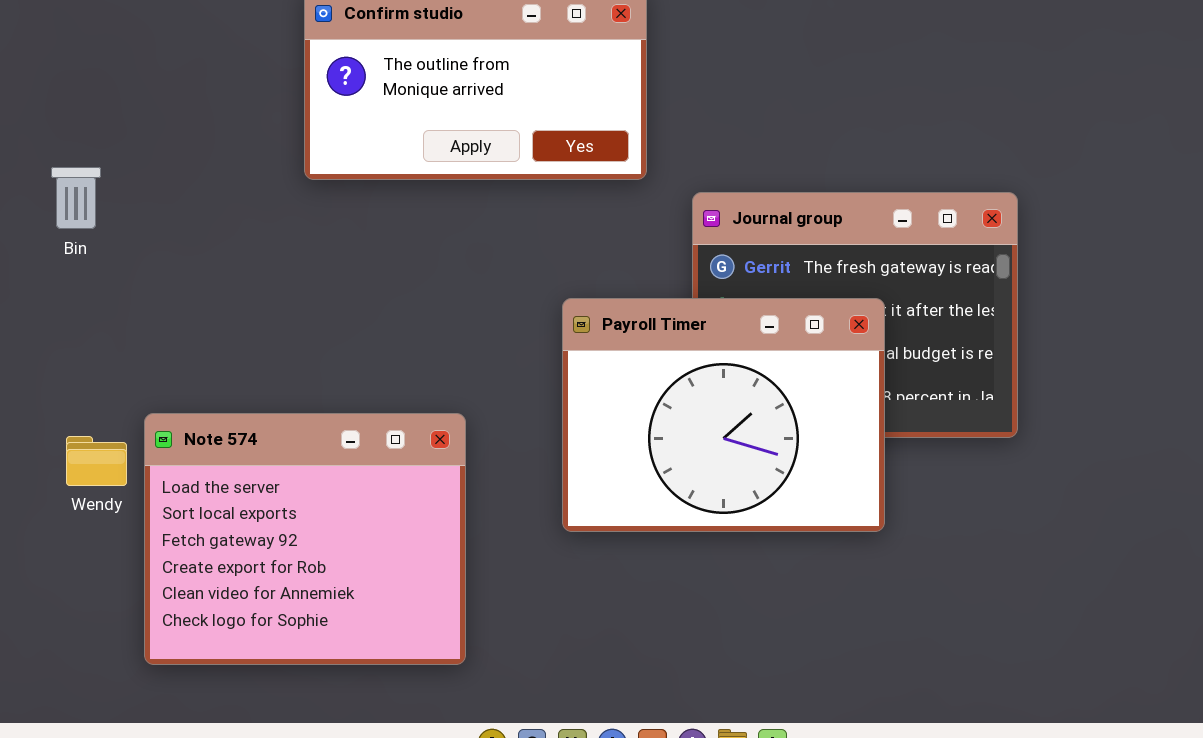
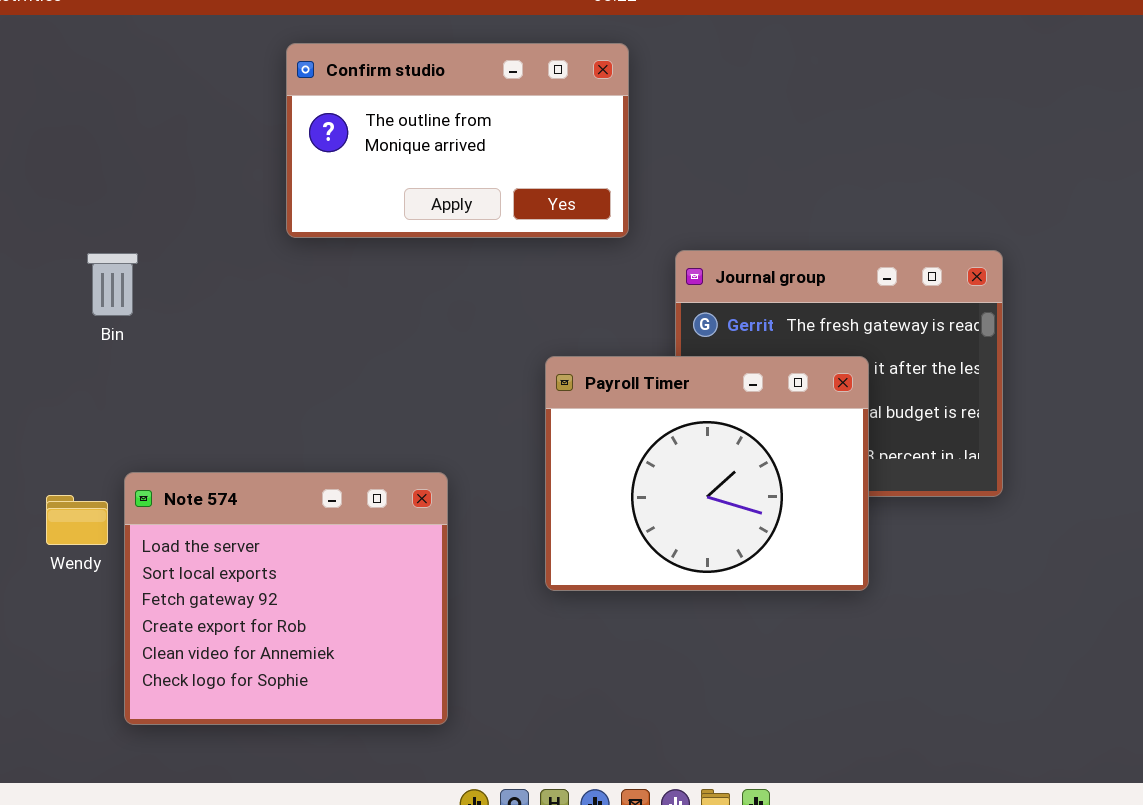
Bin: [51,167,101,229] -> [87,253,138,316], moved

